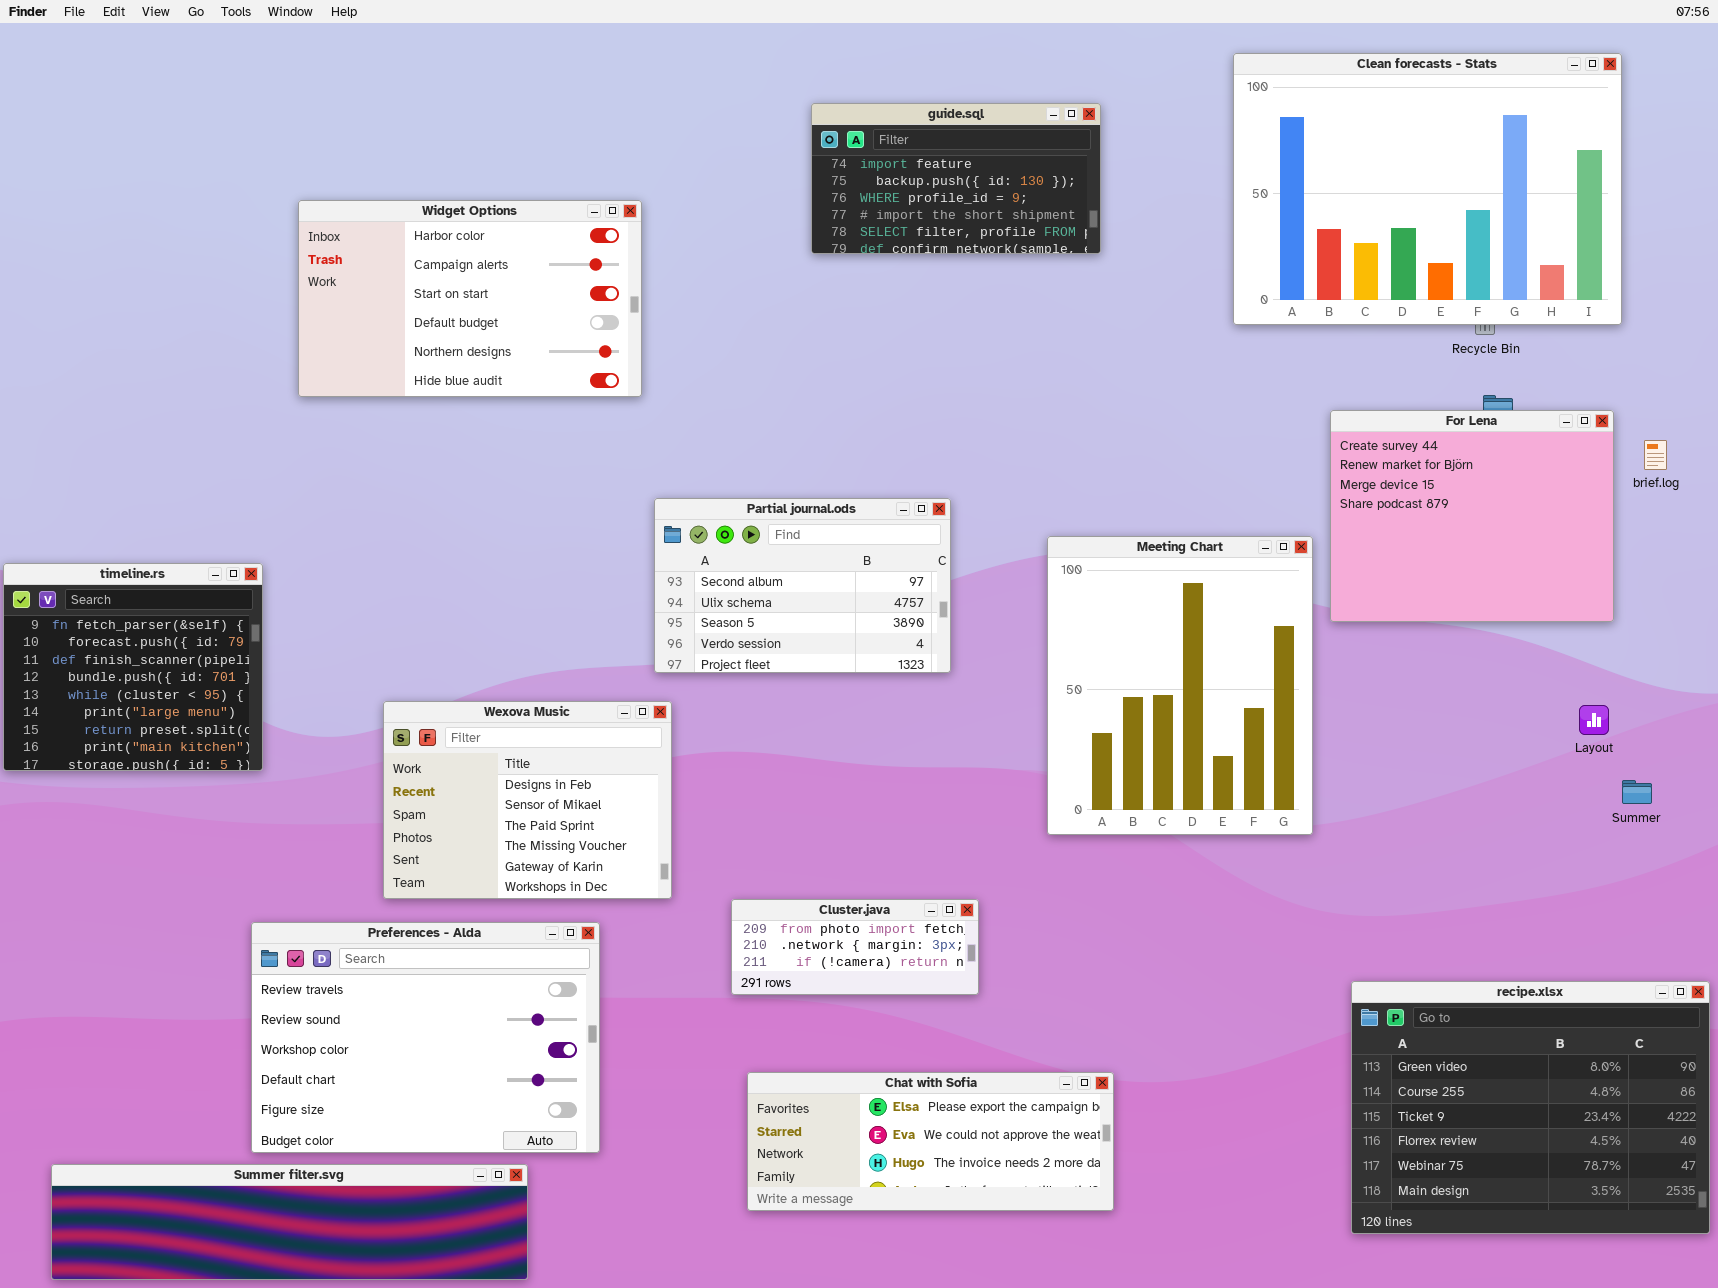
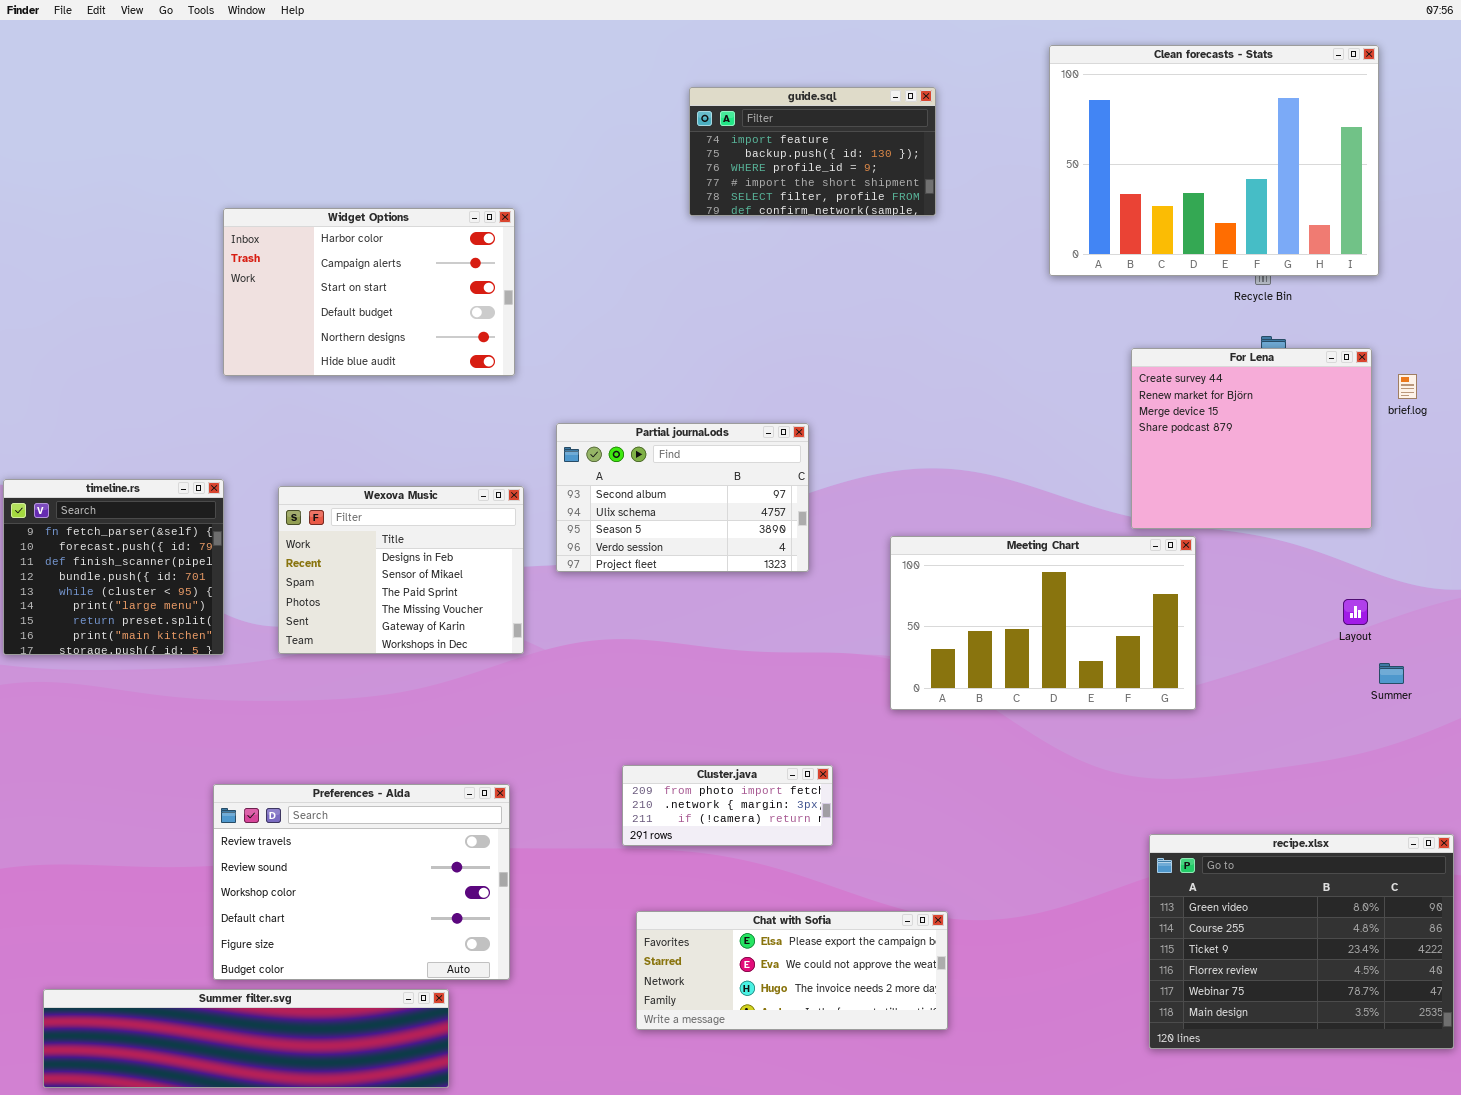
Widget Options: [298,200,642,397] -> [223,208,515,376], moved
Meeting Chart: [1047,536,1313,835] -> [890,536,1196,710], resized
Wexova Music: [383,701,672,899] -> [278,486,524,654], moved

